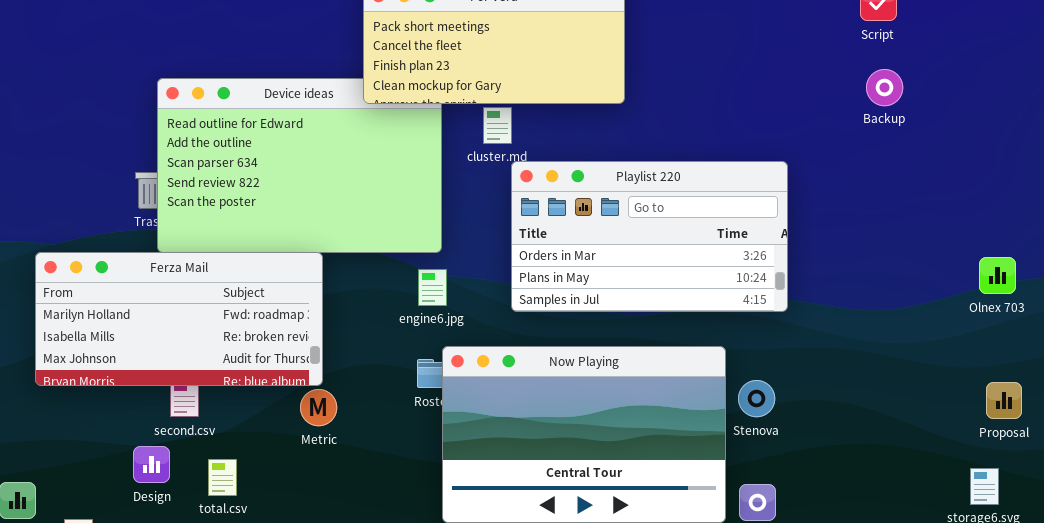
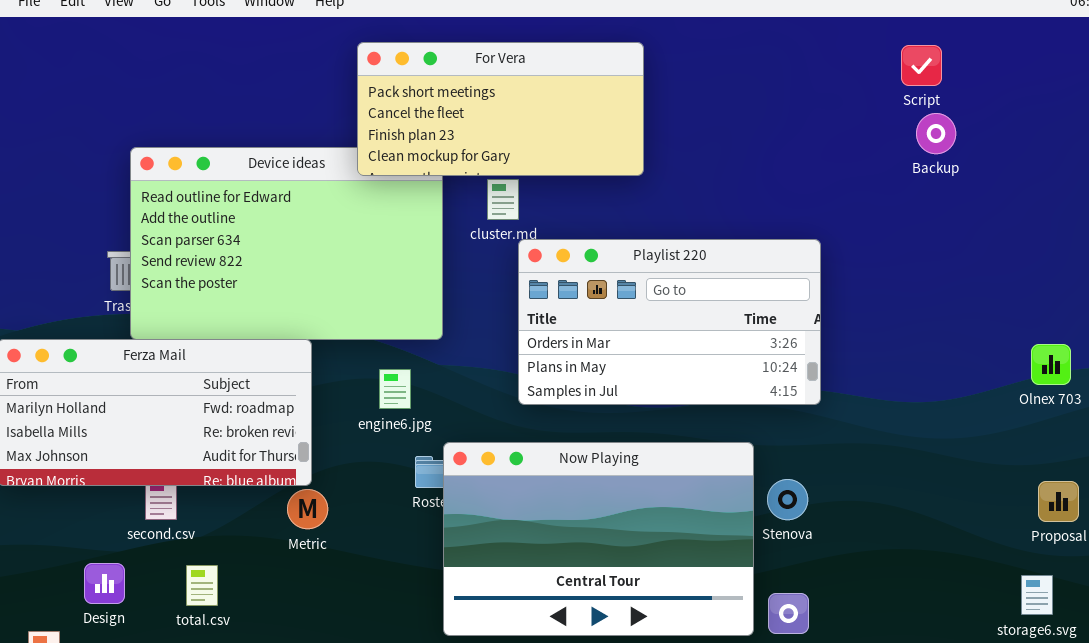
Backup: [866,69,903,106] -> [916,113,956,154], moved
engine6.jpg: [418,269,447,306] -> [379,369,411,409], moved
Design: [133,446,170,483] -> [84,563,125,604], moved

